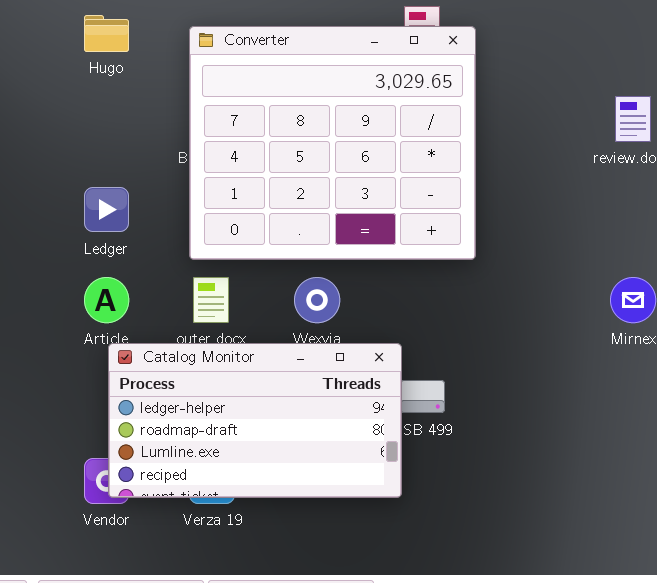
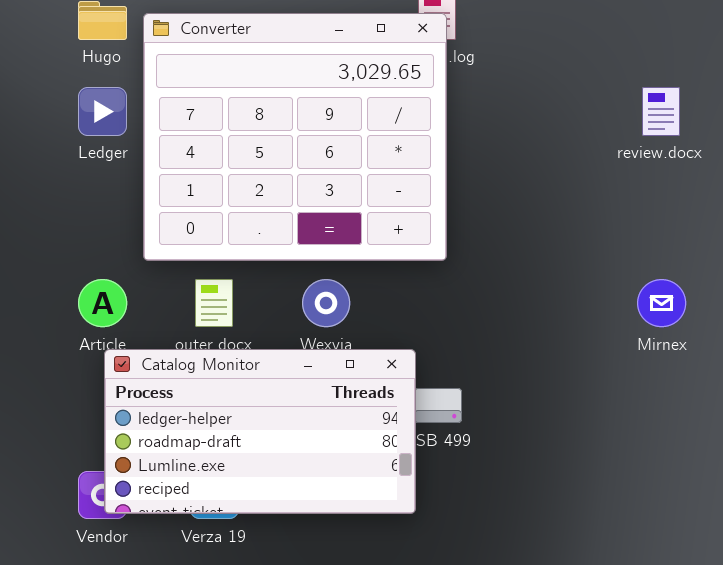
Converter: [189,26,476,260] -> [143,13,447,261], moved
Ledger: [84,187,129,232] -> [78,87,127,136], moved

